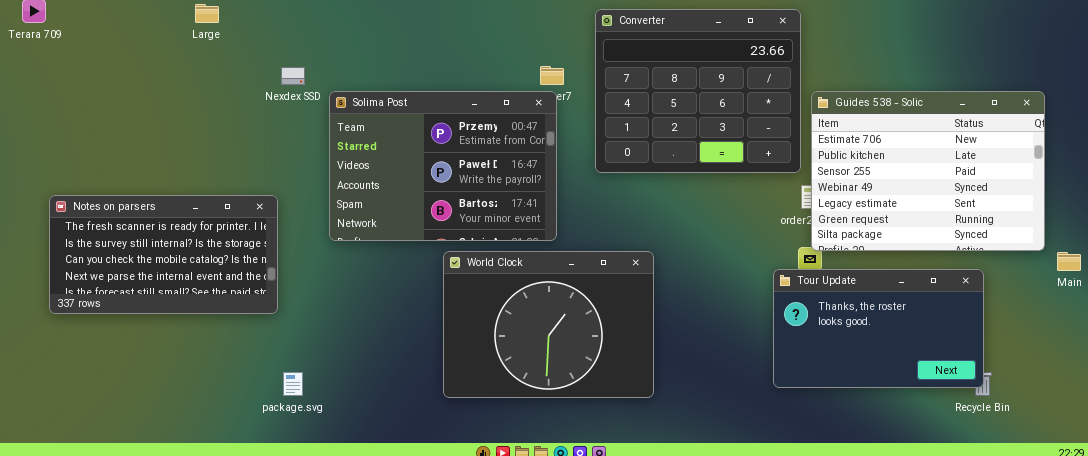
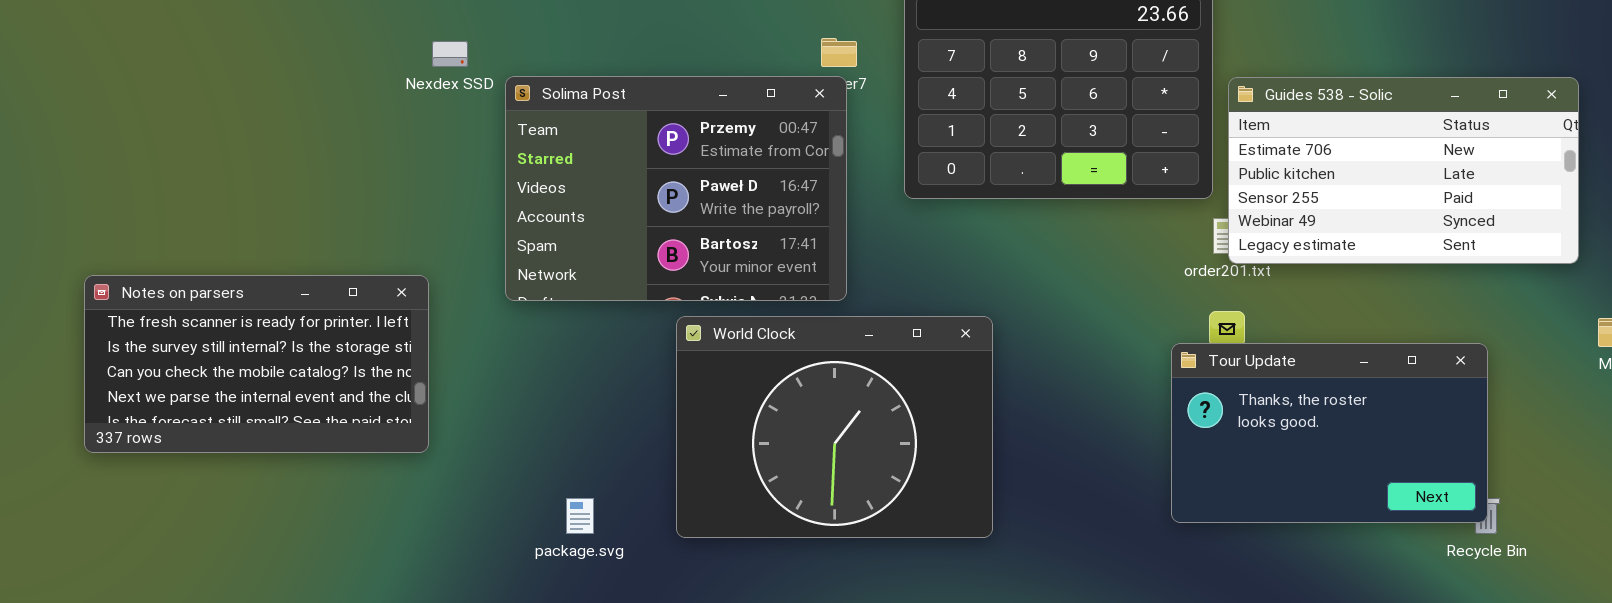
Guides 538 - Solic: [811,91,1045,251] -> [1228,77,1579,264], resized
Notes on parsers: [49,195,278,314] -> [84,275,429,453], moved
package.svg: [283,372,303,396] -> [566,498,594,534], moved

